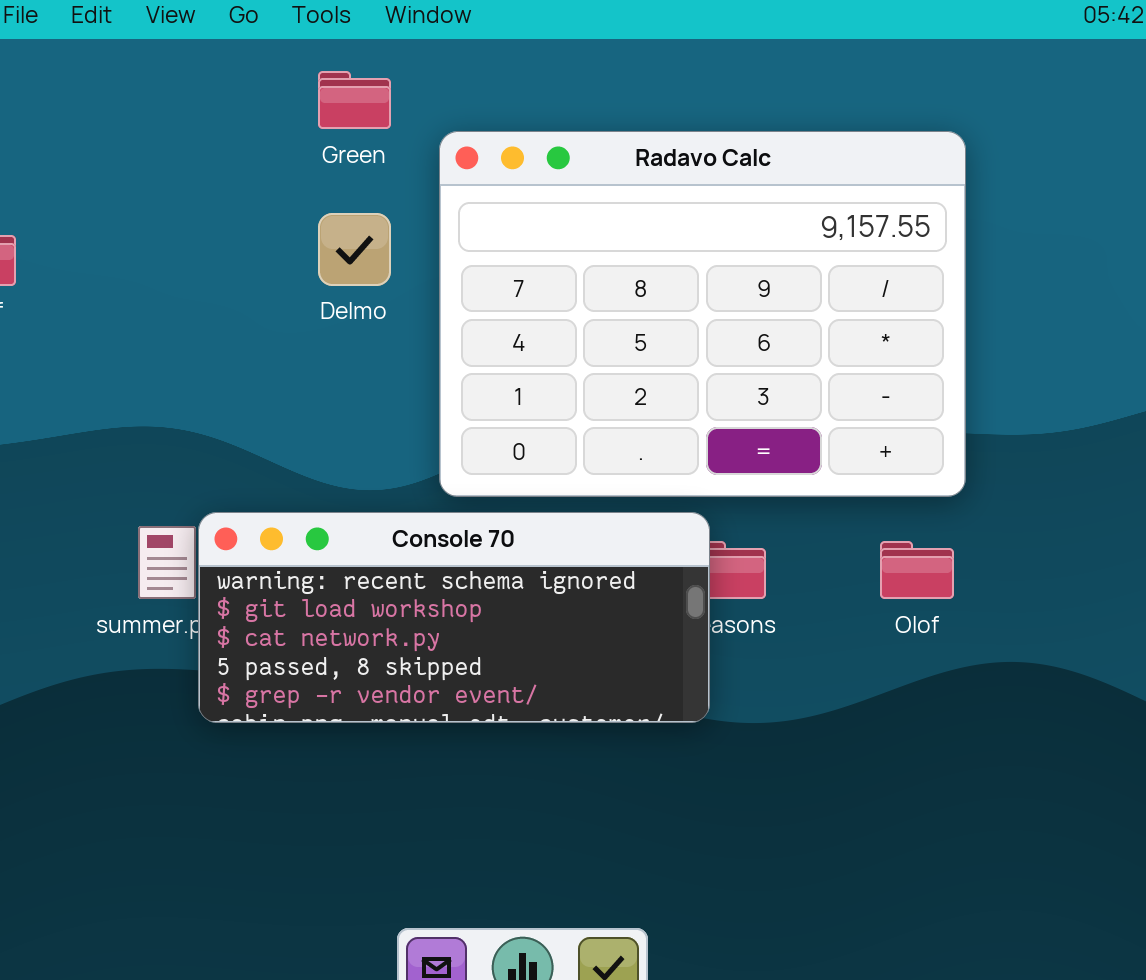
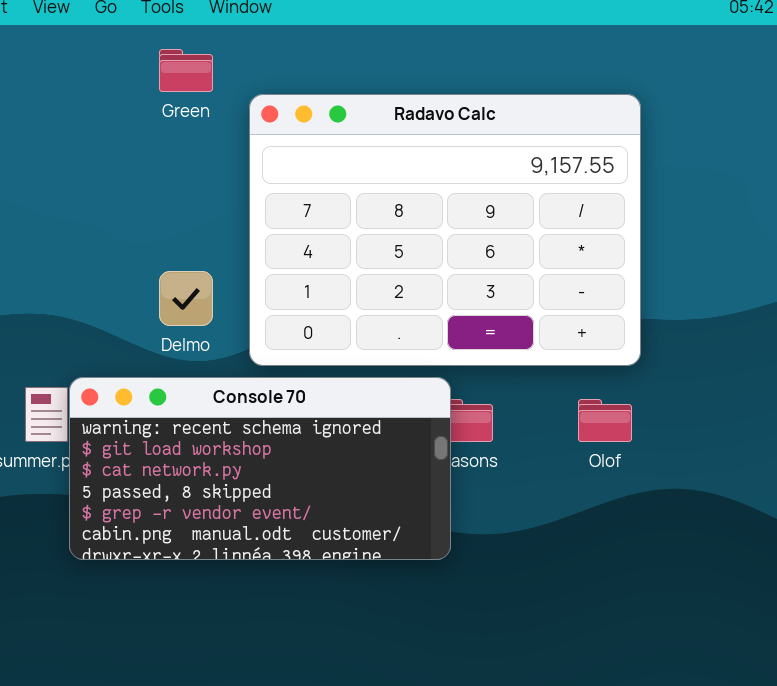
Delmo: [318,213,391,286] -> [159,271,213,326], moved
Console 70: [198,512,710,723] -> [69,377,451,560], resized

